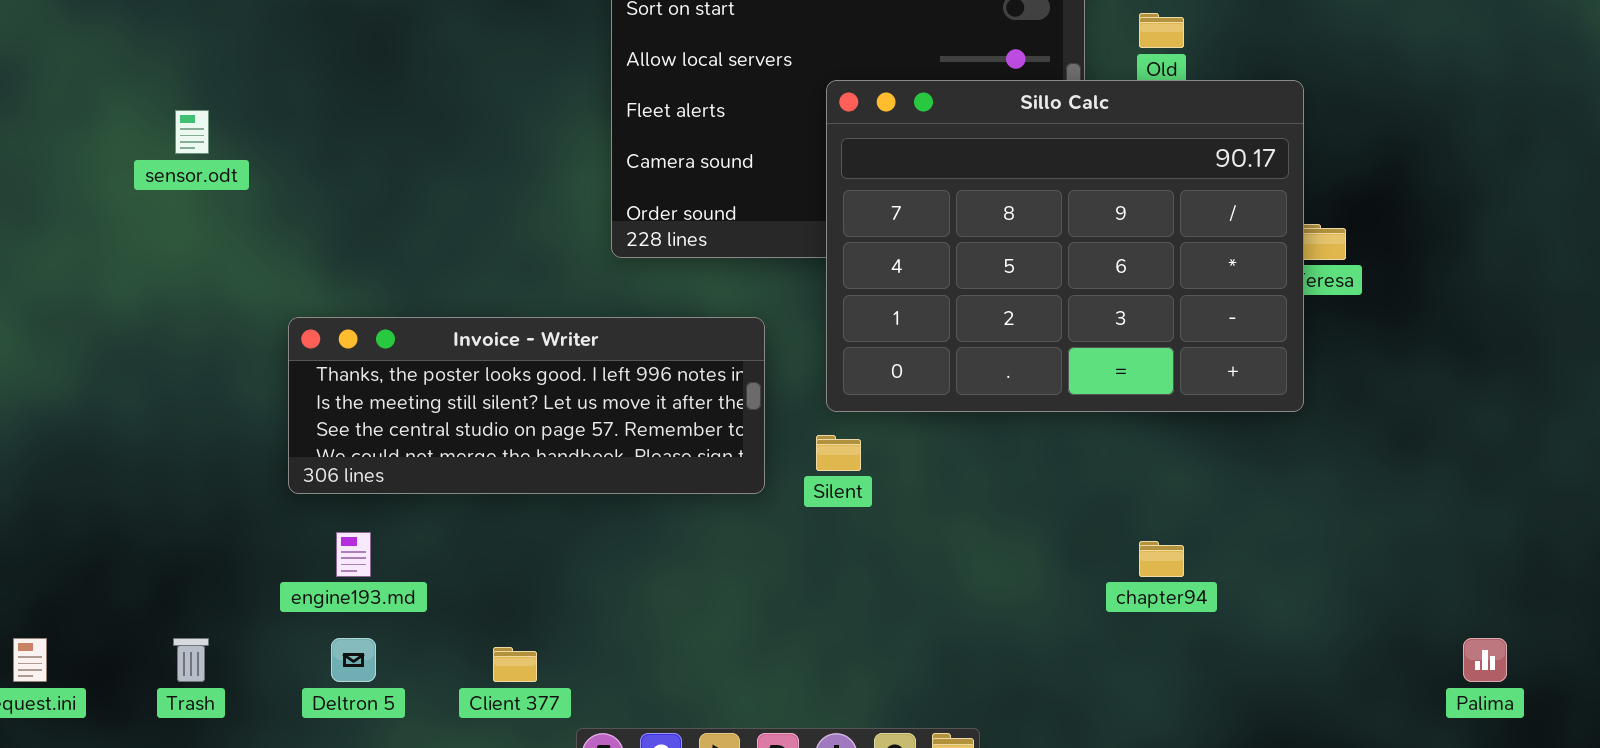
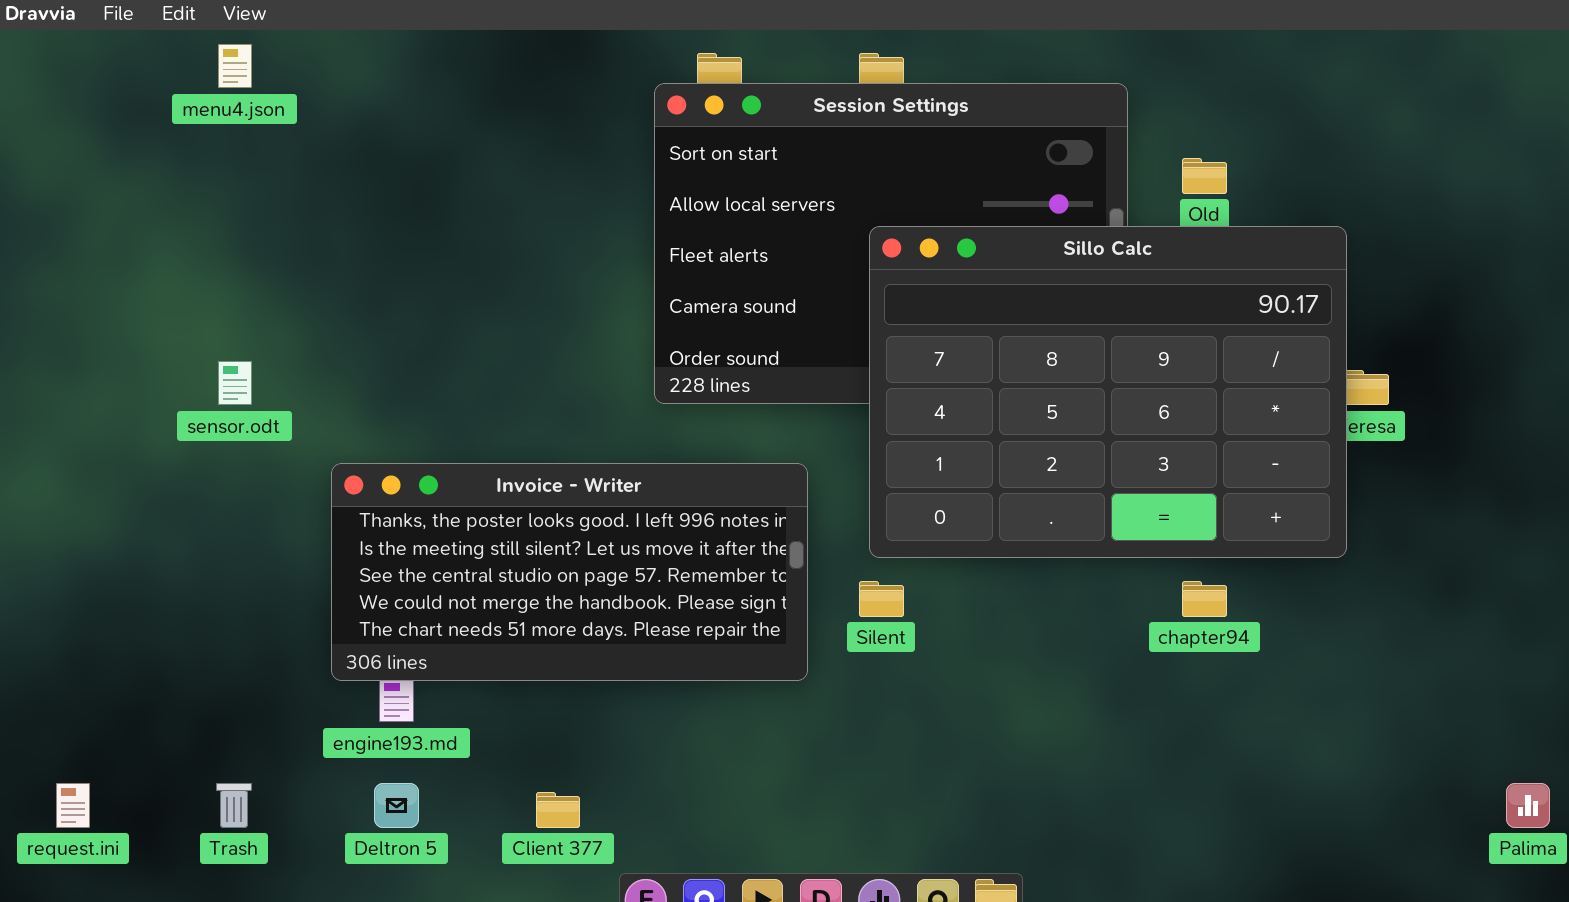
sensor.odt: [175,110,209,154] -> [218,361,252,405], moved
Invoice - Writer: [288,317,765,494] -> [331,463,808,681], resized
chapter94: [1139,541,1184,577] -> [1182,581,1227,617], moved

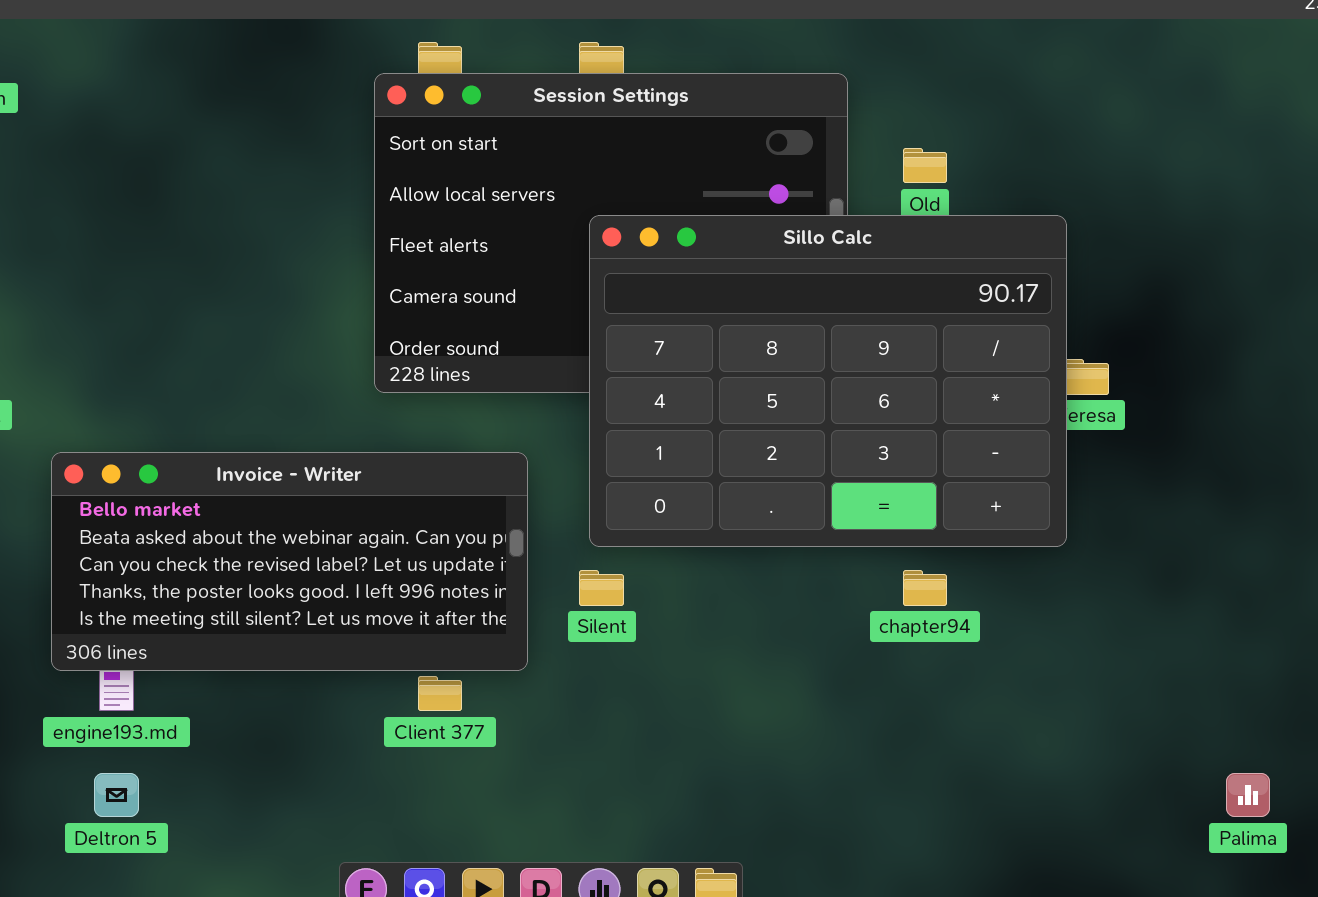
Invoice - Writer: [331,463,808,681] -> [51,452,528,671], scrolled up 3 rows
Client 377: [536,792,580,828] -> [418,676,462,711], moved

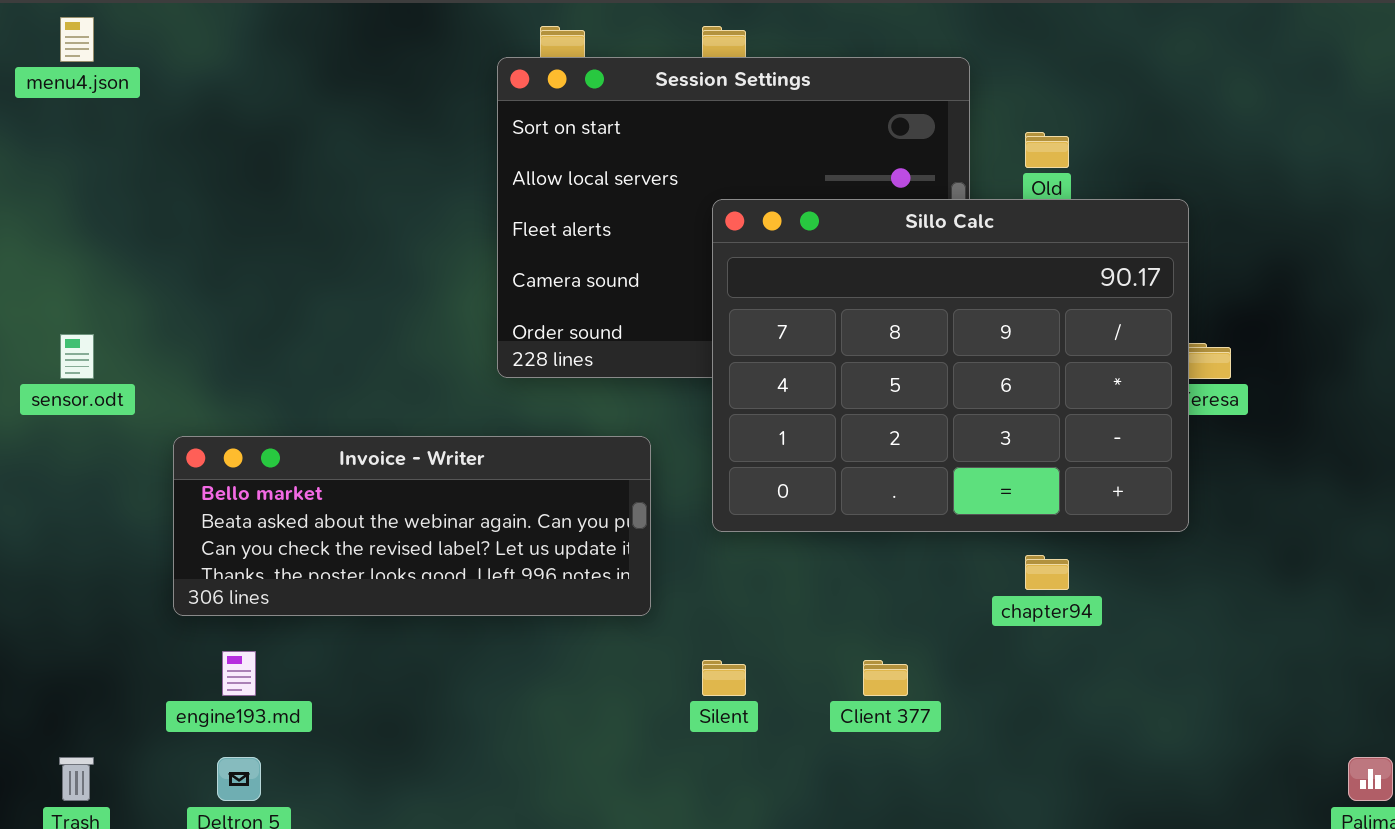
Invoice - Writer: [51,452,528,671] -> [173,436,651,616], resized
Silent: [579,570,624,606] -> [702,660,746,696], moved
Client 377: [418,676,462,711] -> [863,660,908,696], moved

